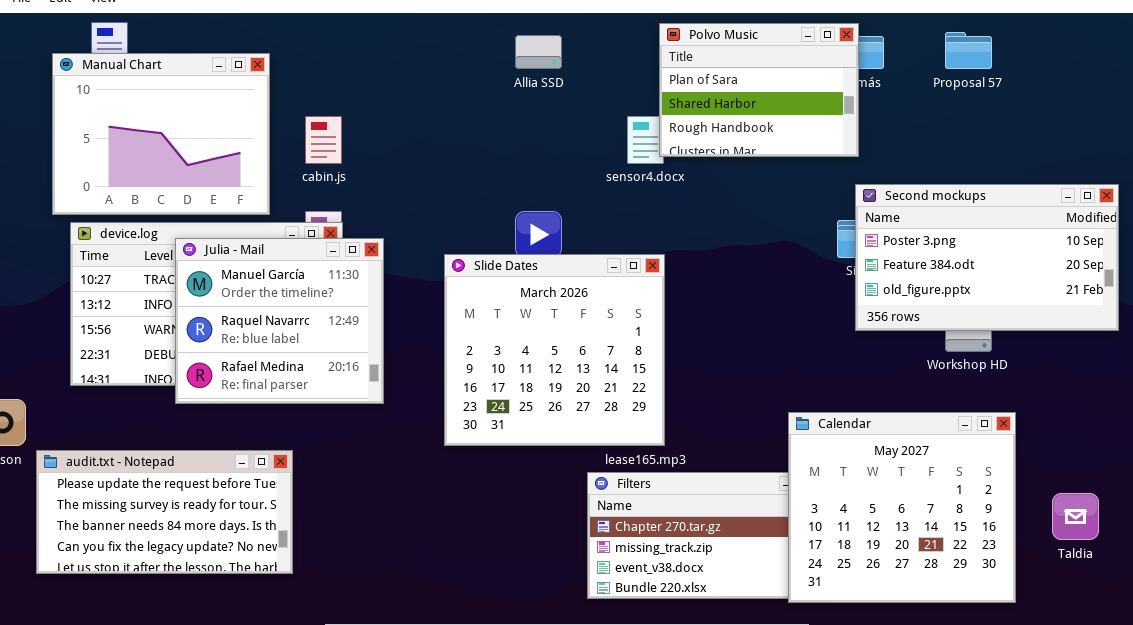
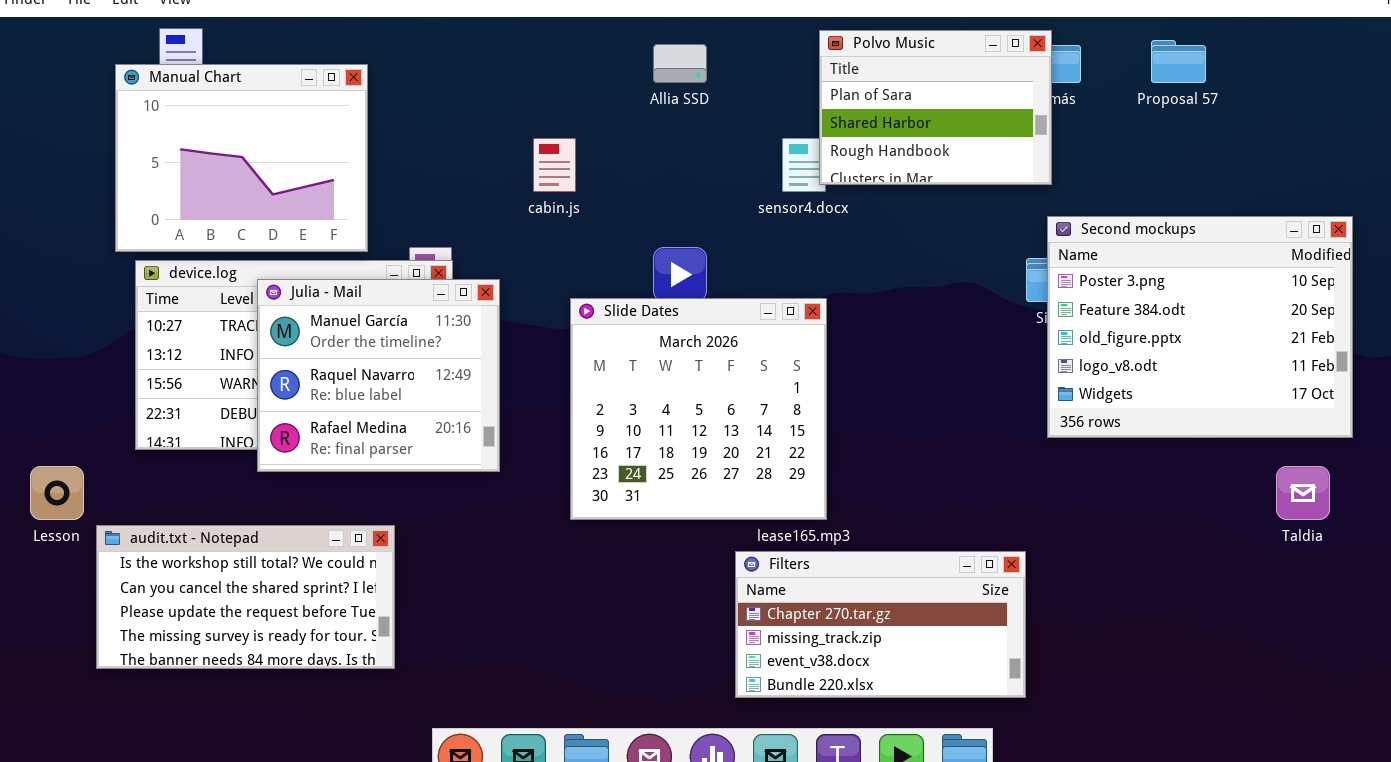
cabin.js: [305,116,342,164] -> [533,138,576,192], moved
Second mockups: [855,184,1119,331] -> [1047,216,1353,438], resized
Calendar: [788,412,1016,603] -> none, closed
audit.txt - Notepad: [36,450,293,574] -> [96,525,395,669], scrolled up 2 rows
Taldia: [1052,493,1099,540] -> [1276,466,1330,520], moved

